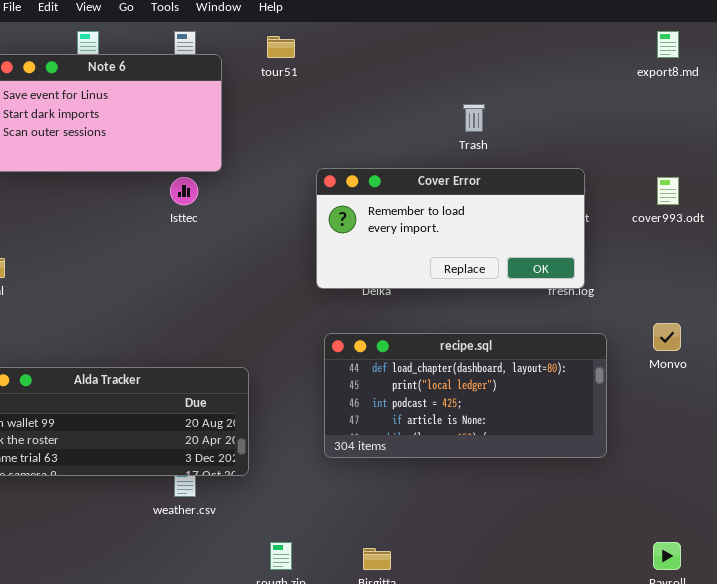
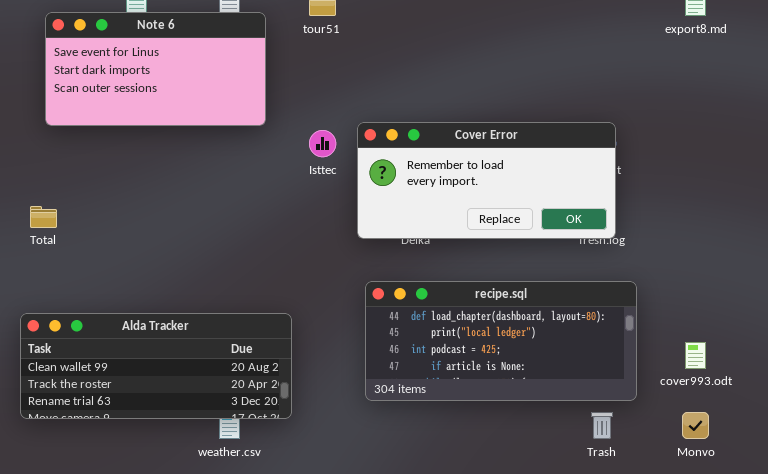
Trash: [463,104,485,132] -> [591,412,613,439], moved
Isttec: [170,177,198,205] -> [309,130,336,157], moved
cover993.odt: [657,177,679,205] -> [685,342,706,369], moved
Monvo: [653,323,681,351] -> [682,412,709,439], moved

